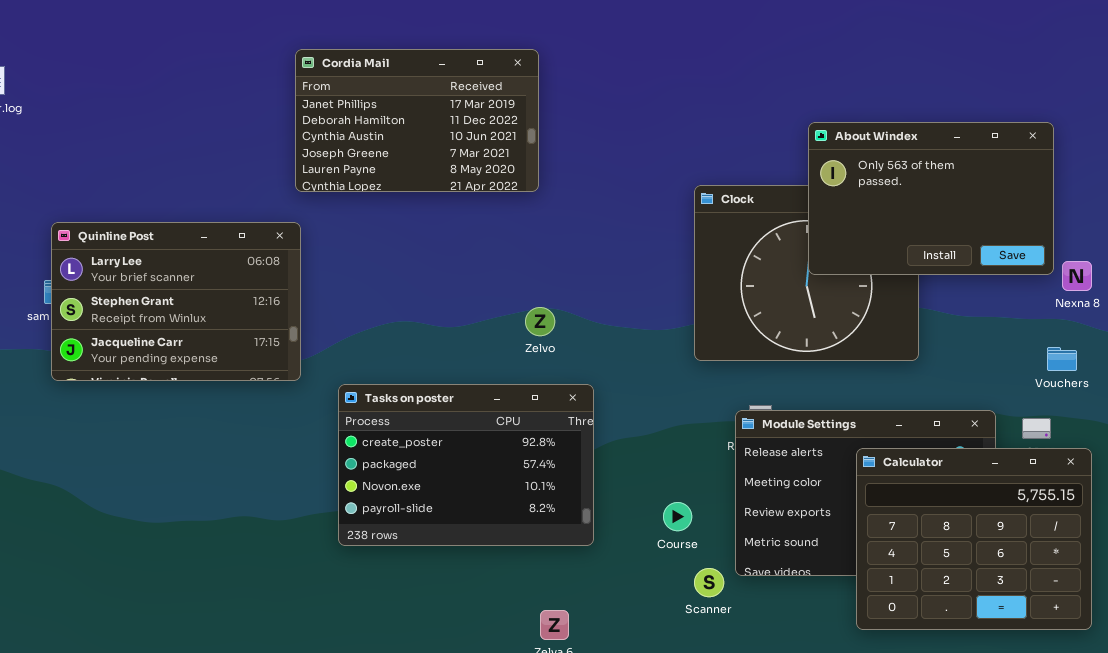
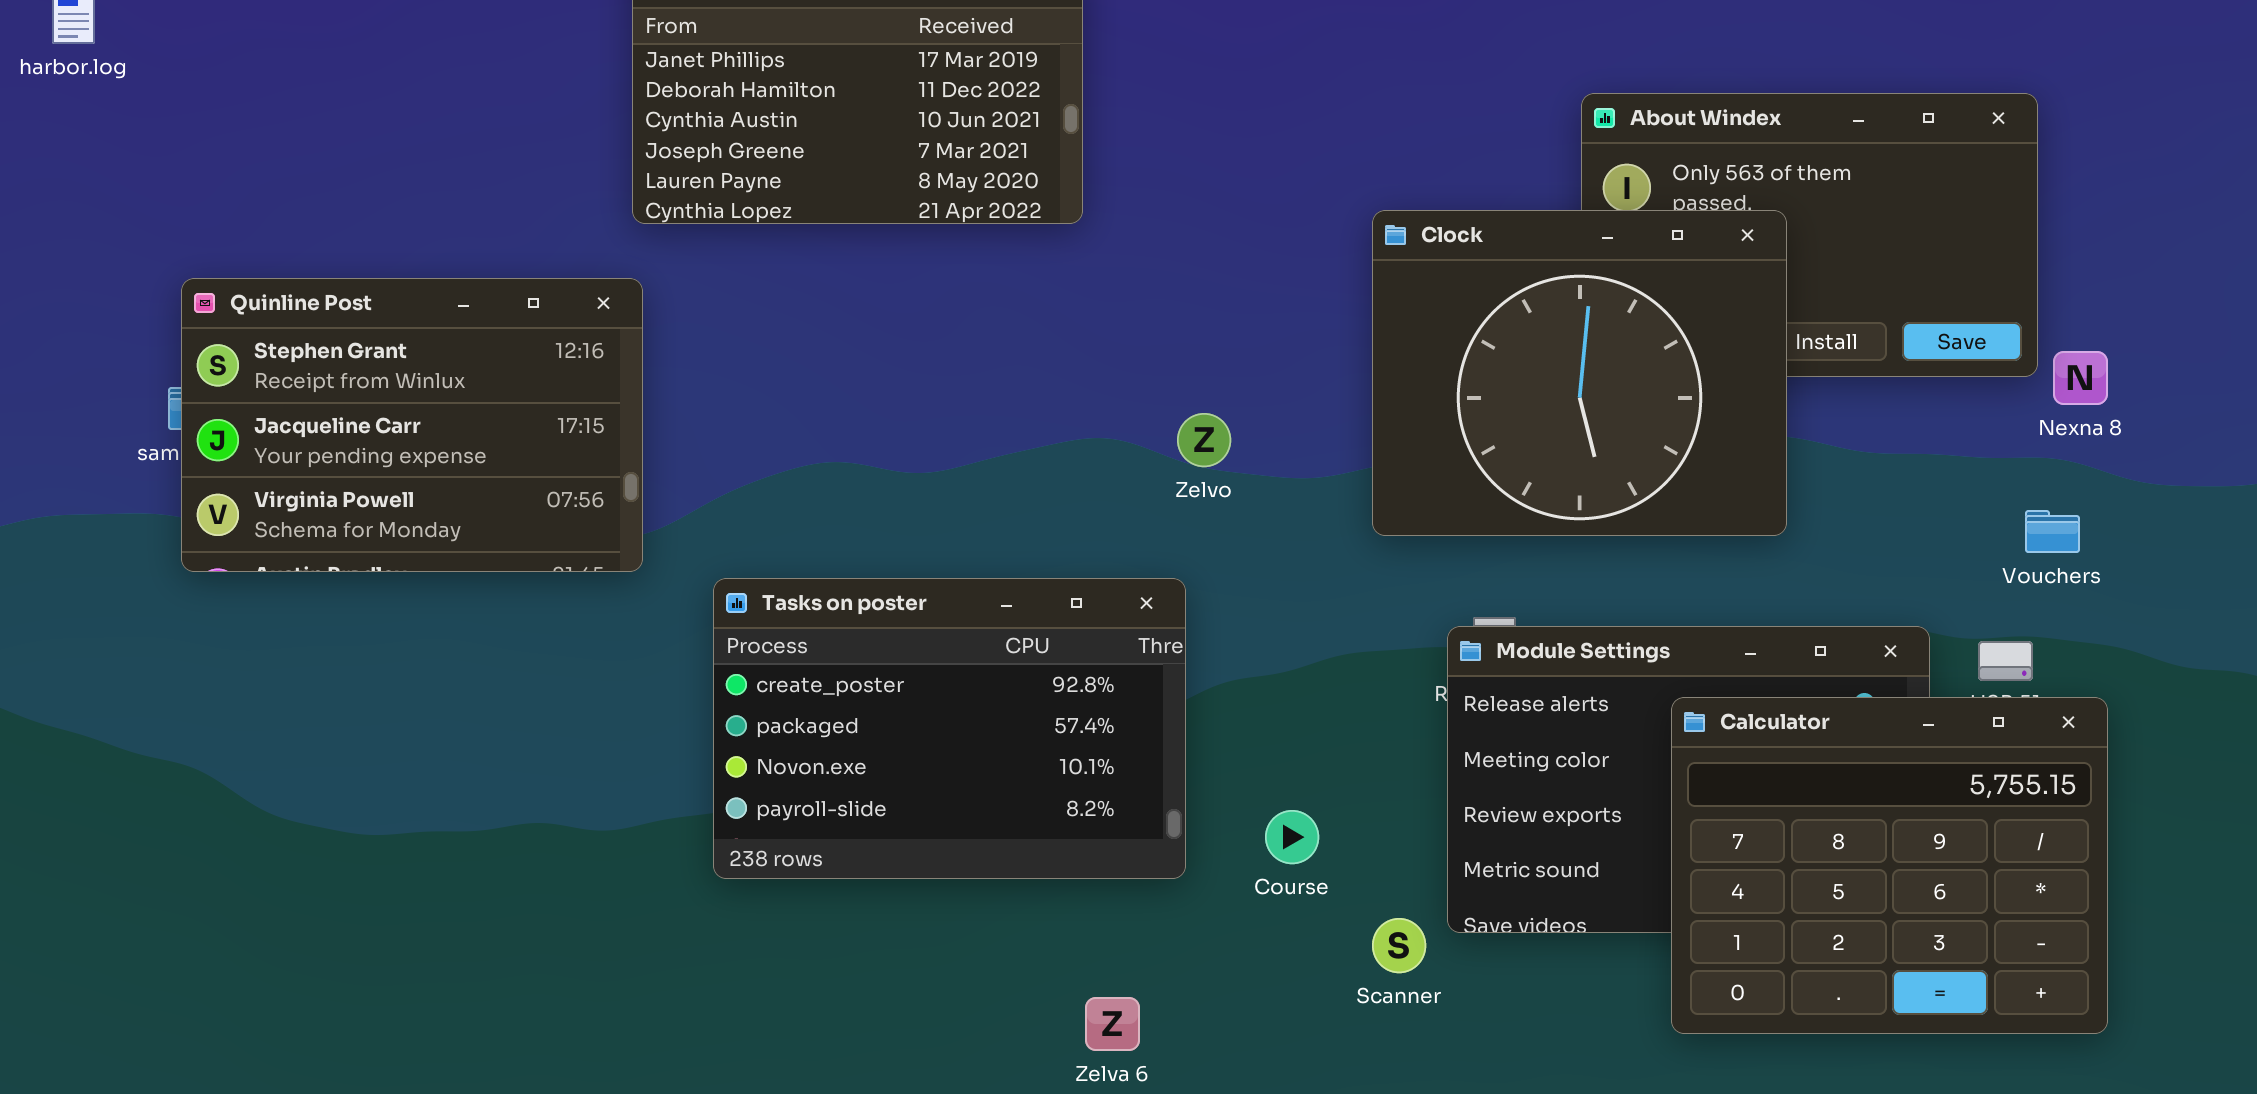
Clock: [694,185,919,361] -> [1372,210,1787,536], raised
Quinline Post: [51,222,301,381] -> [181,278,643,572], scrolled down 1 row
Zelvo: [525,307,555,336] -> [1177,413,1231,467], moved
Course: [663,502,692,531] -> [1265,810,1319,864], moved

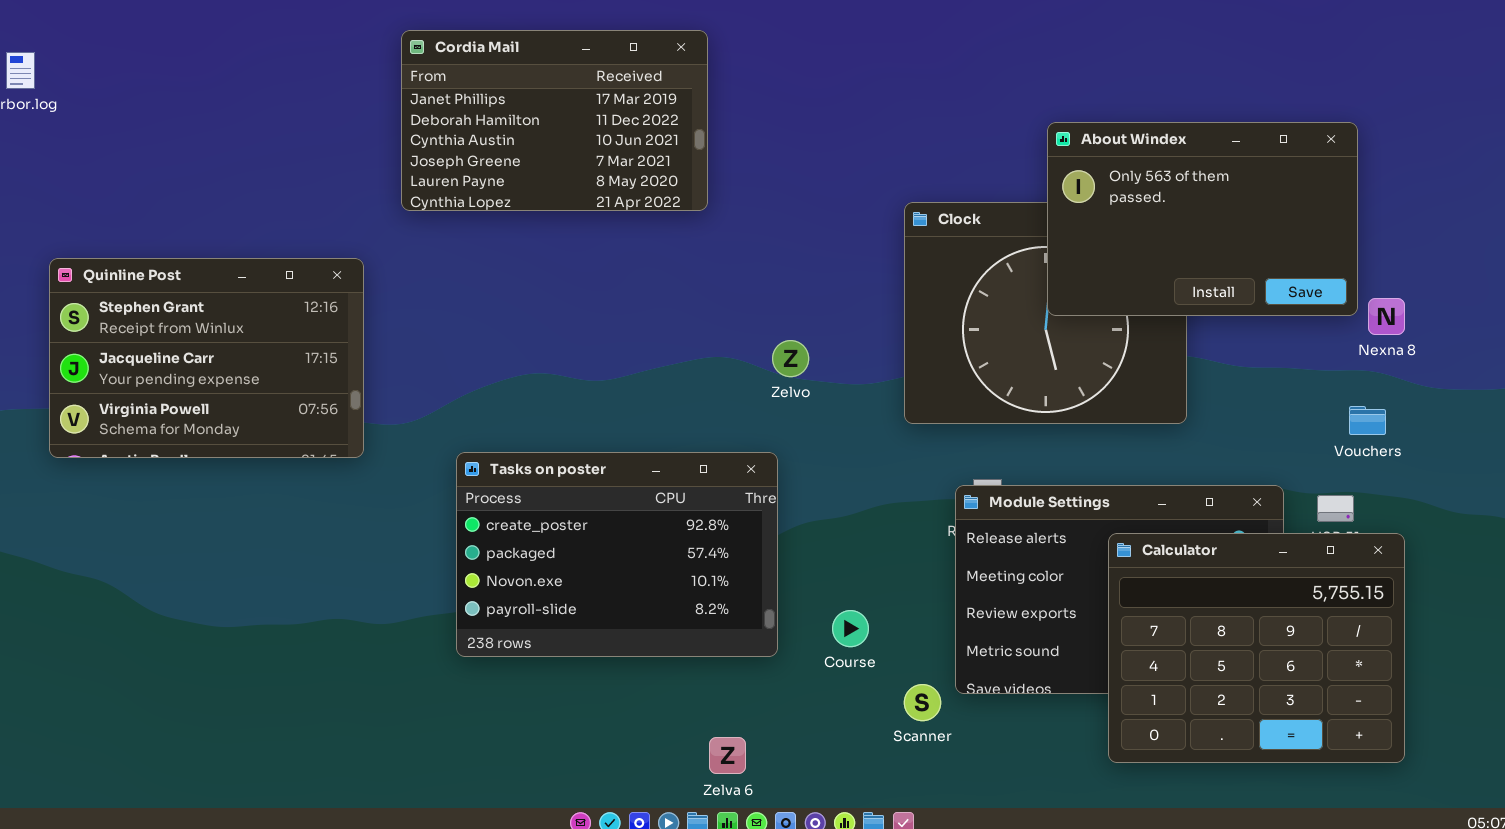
About Windex: [1581,93,2038,377] -> [1047,122,1358,316], raised
Quinline Post: [181,278,643,572] -> [49,258,364,458], moved

